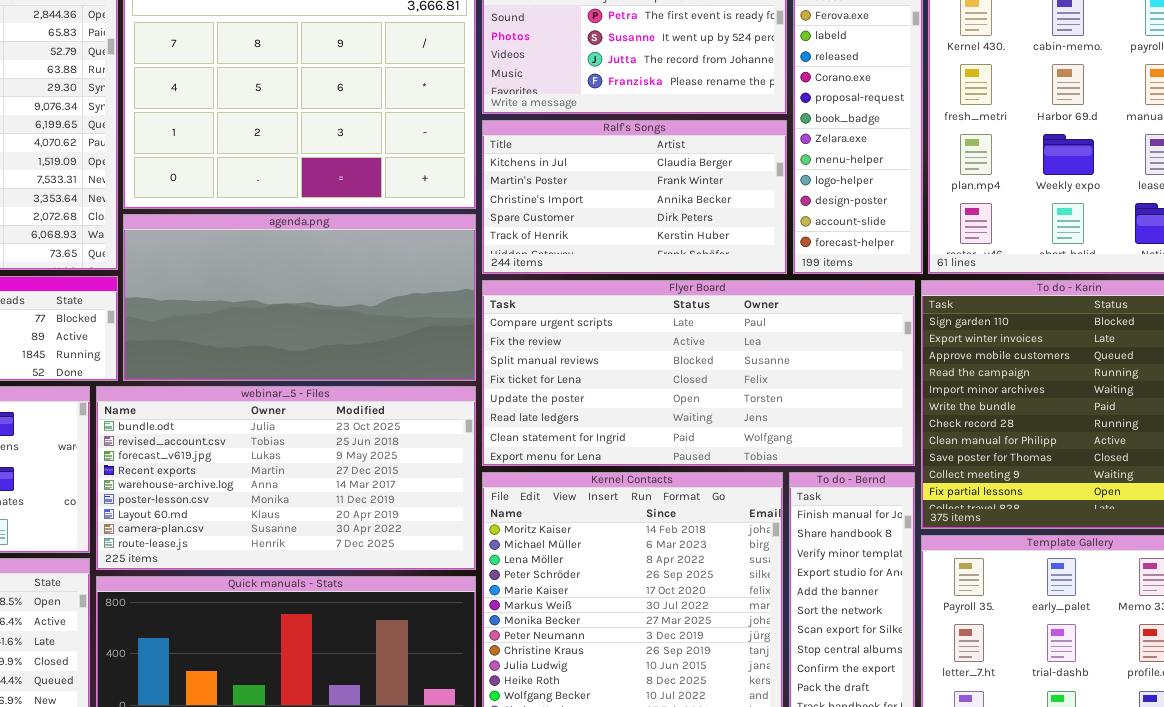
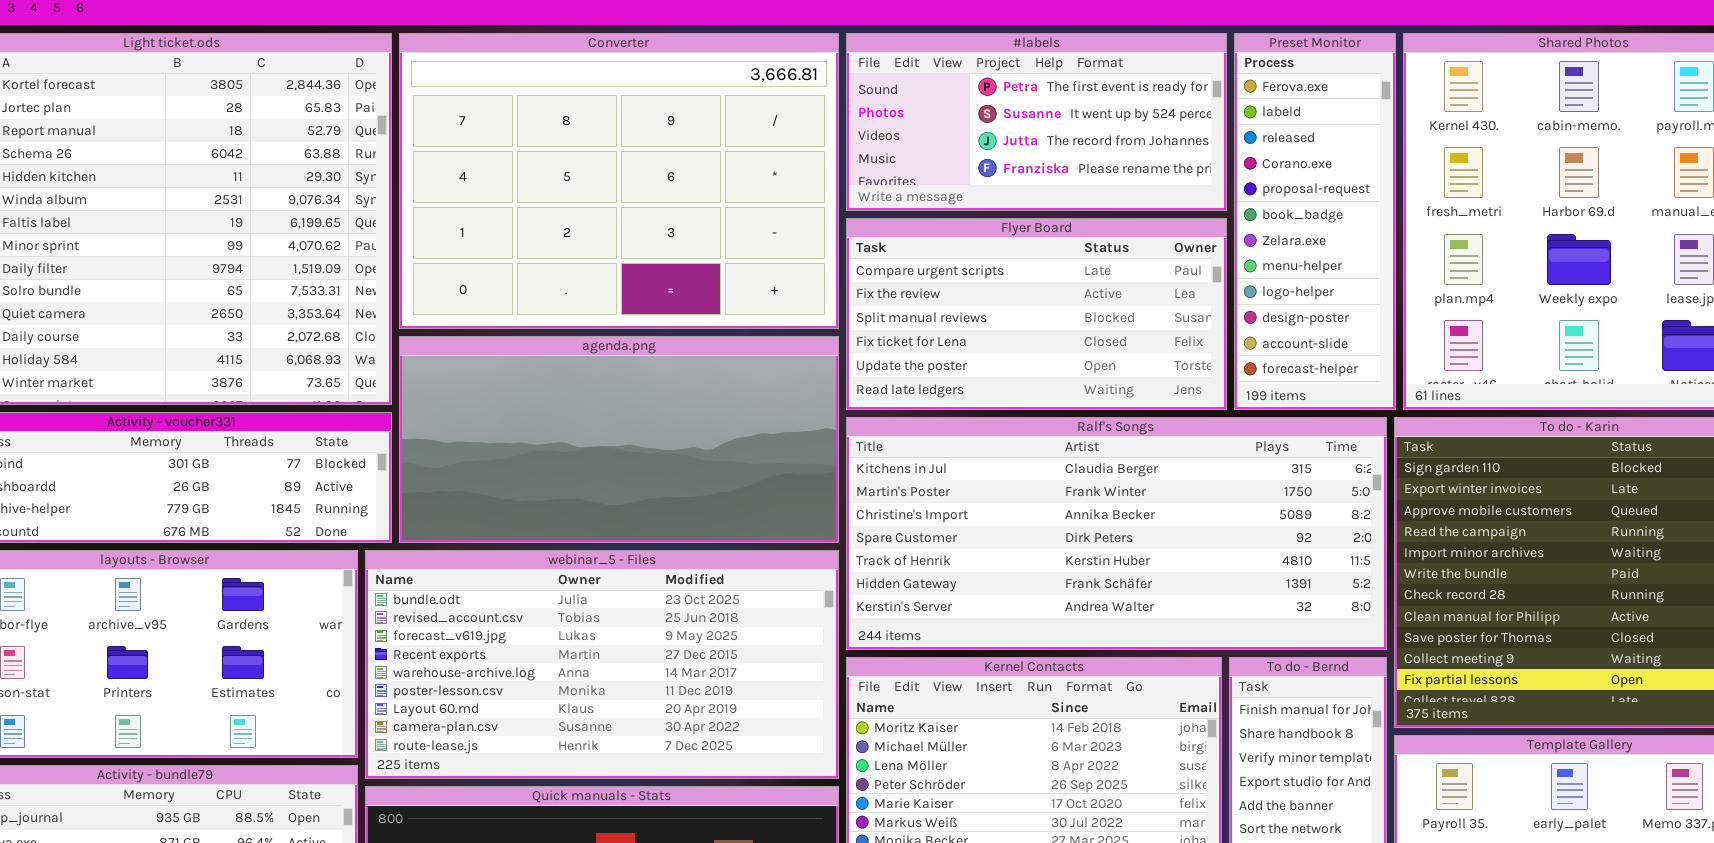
Ralf's Songs: [482,120,787,274] -> [846,417,1387,650], moved, resized
Flyer Board: [482,280,915,466] -> [846,218,1227,410], moved, resized

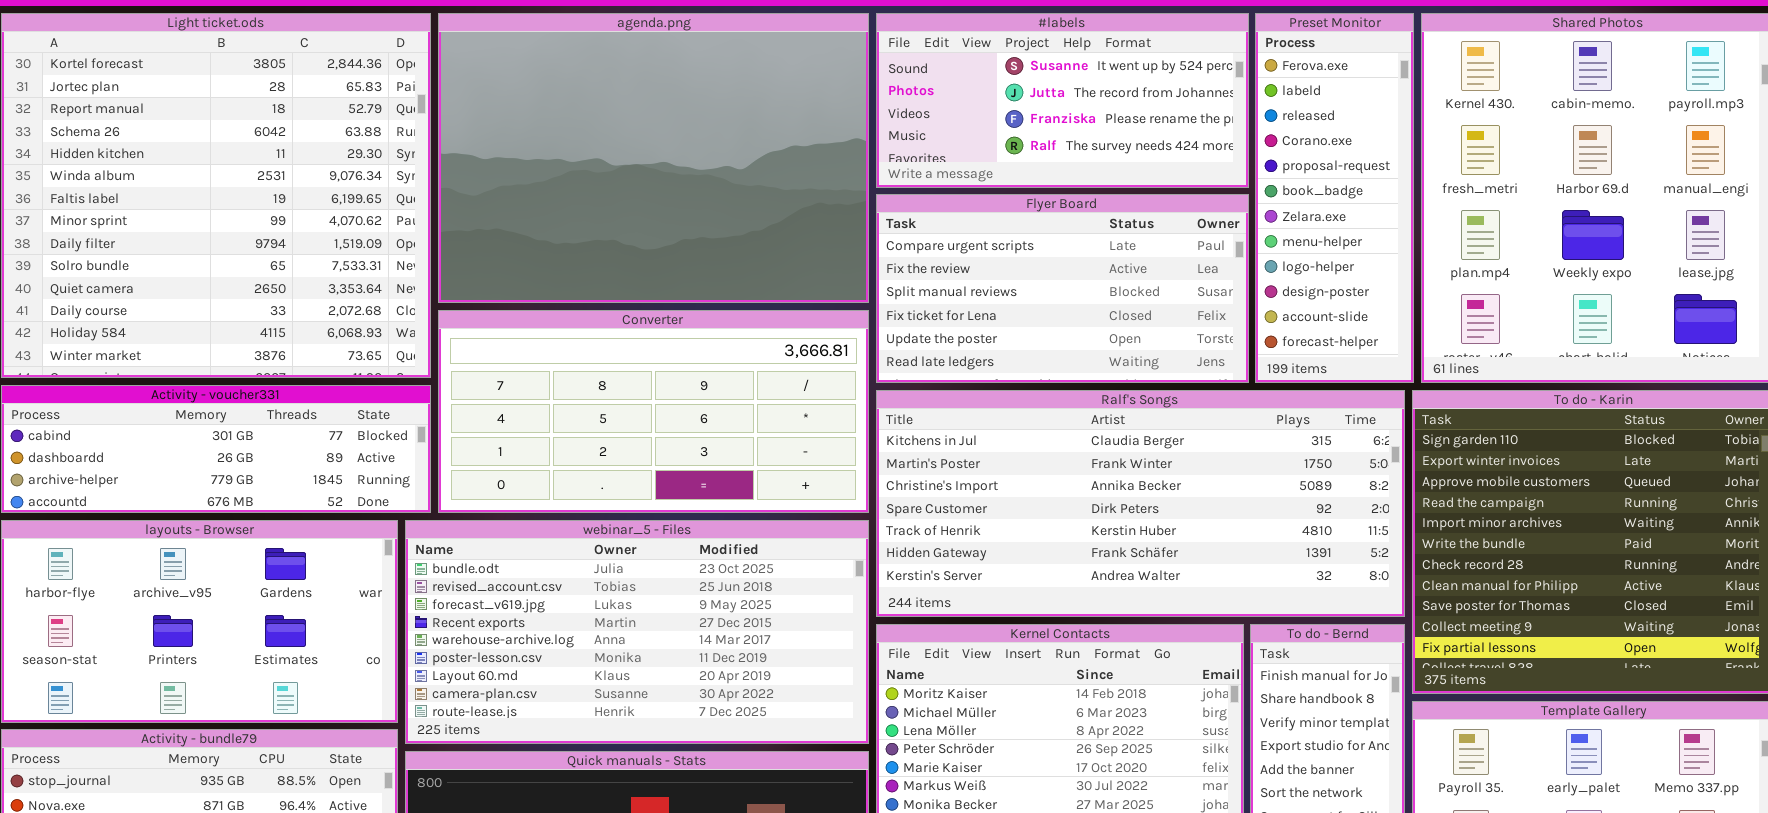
Converter: [399,33,839,329] -> [438,310,869,513], moved, resized
#labels: [846,33,1227,211] -> [876,13,1249,188], scrolled down 1 row
agenda.png: [399,336,839,543] -> [438,13,869,303], moved, resized

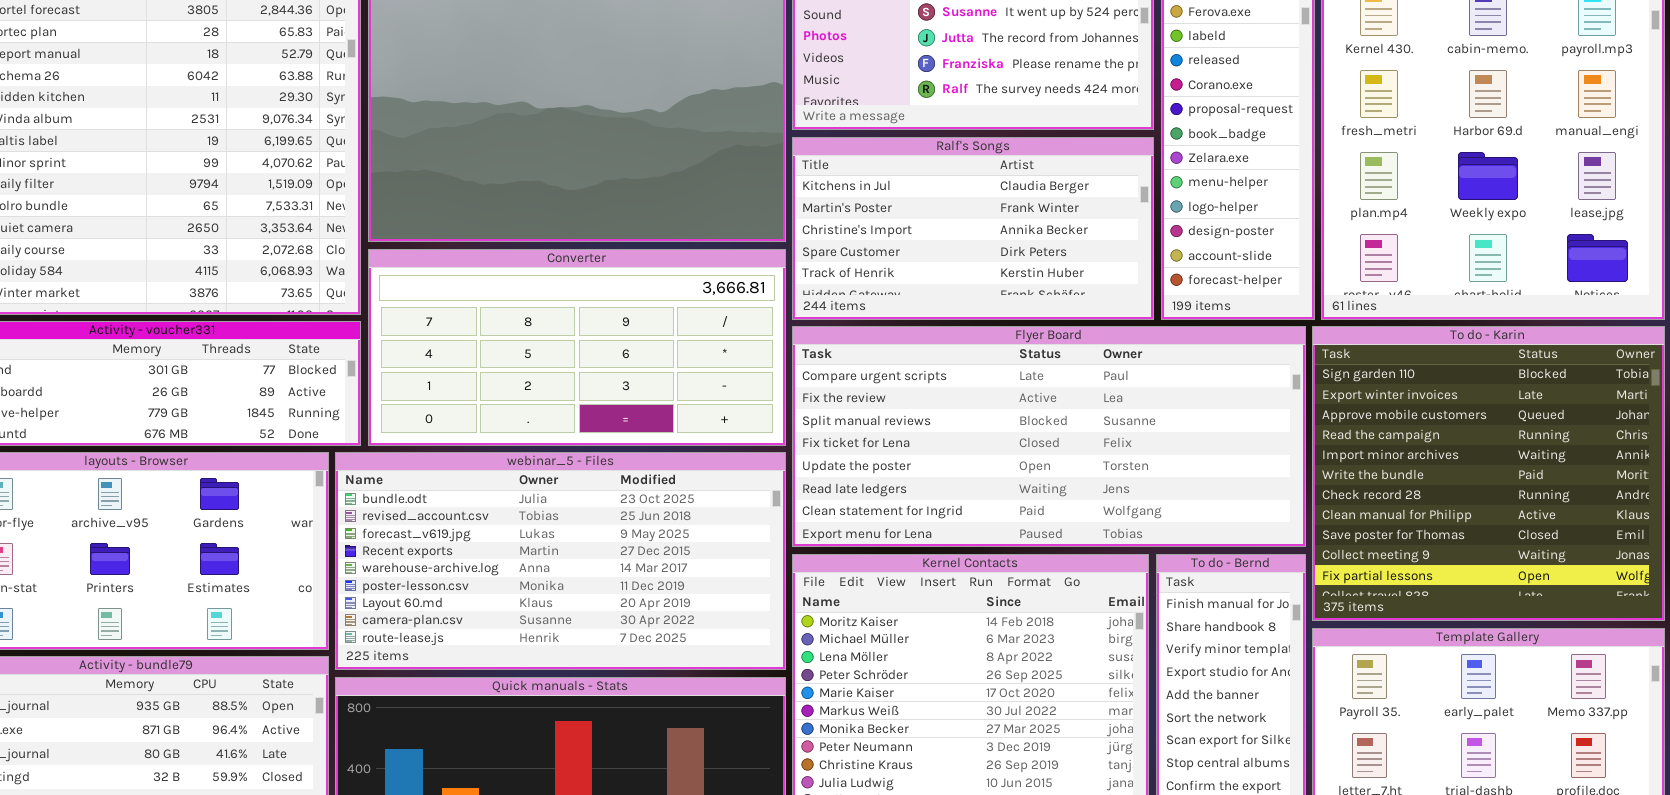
Flyer Board: [876,194,1249,383] -> [792,326,1306,547], moved, resized
Ralf's Songs: [876,390,1405,617] -> [792,137,1154,320], moved, resized

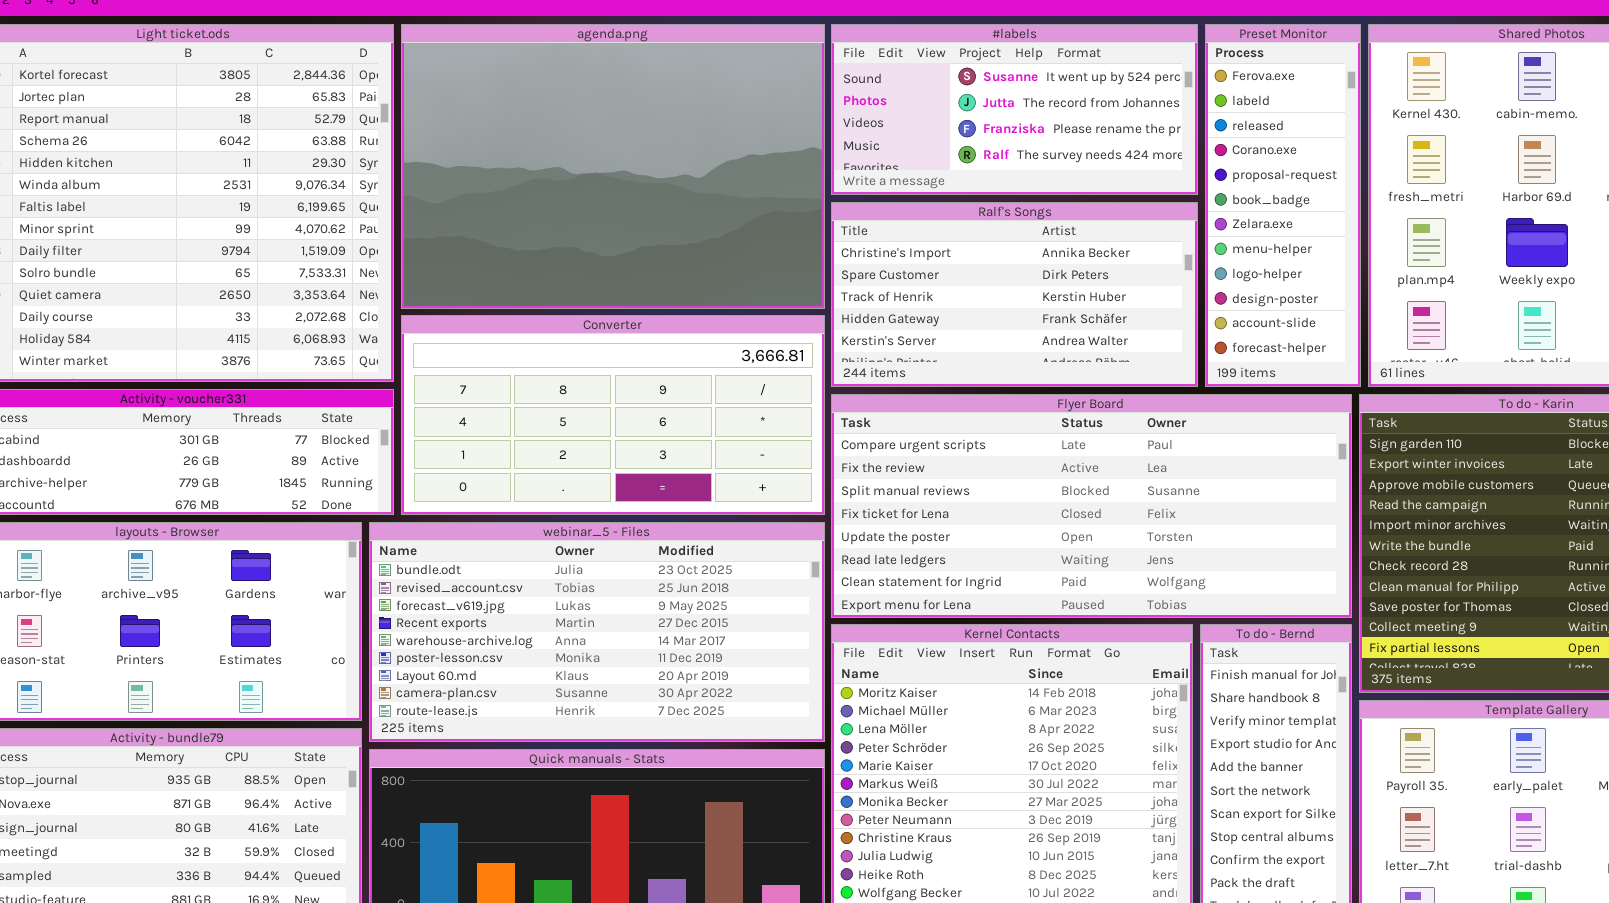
Ralf's Songs: [792,137,1154,320] -> [831,202,1198,387], scrolled down 2 rows

